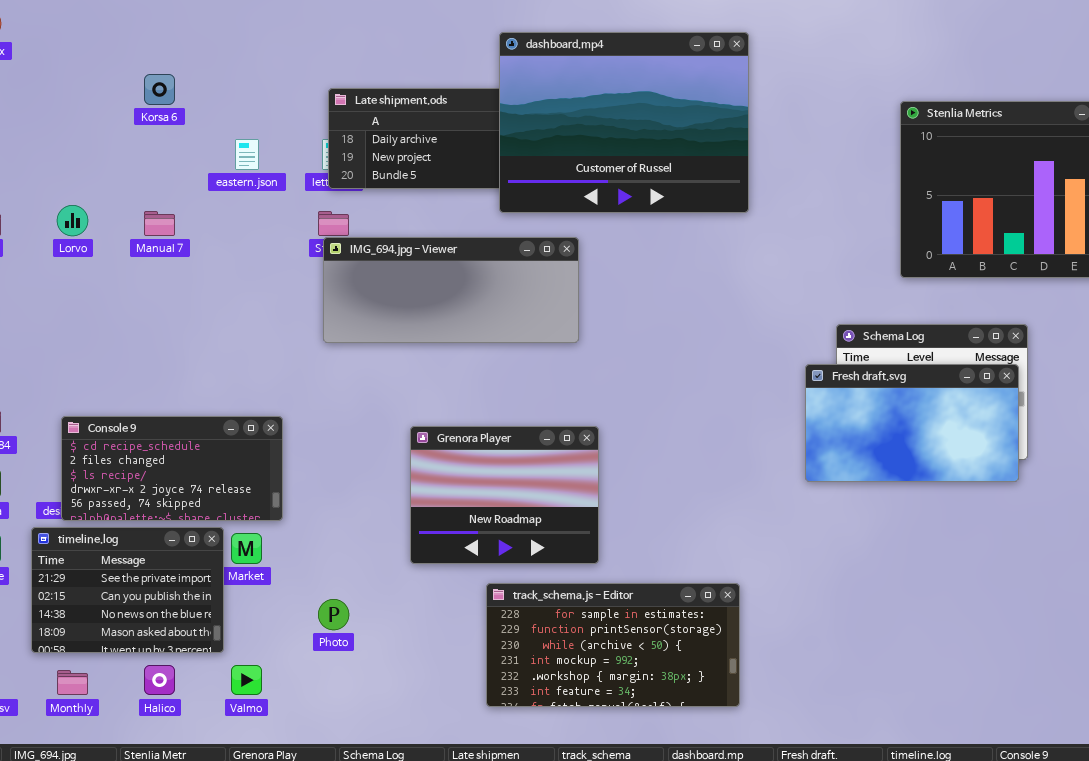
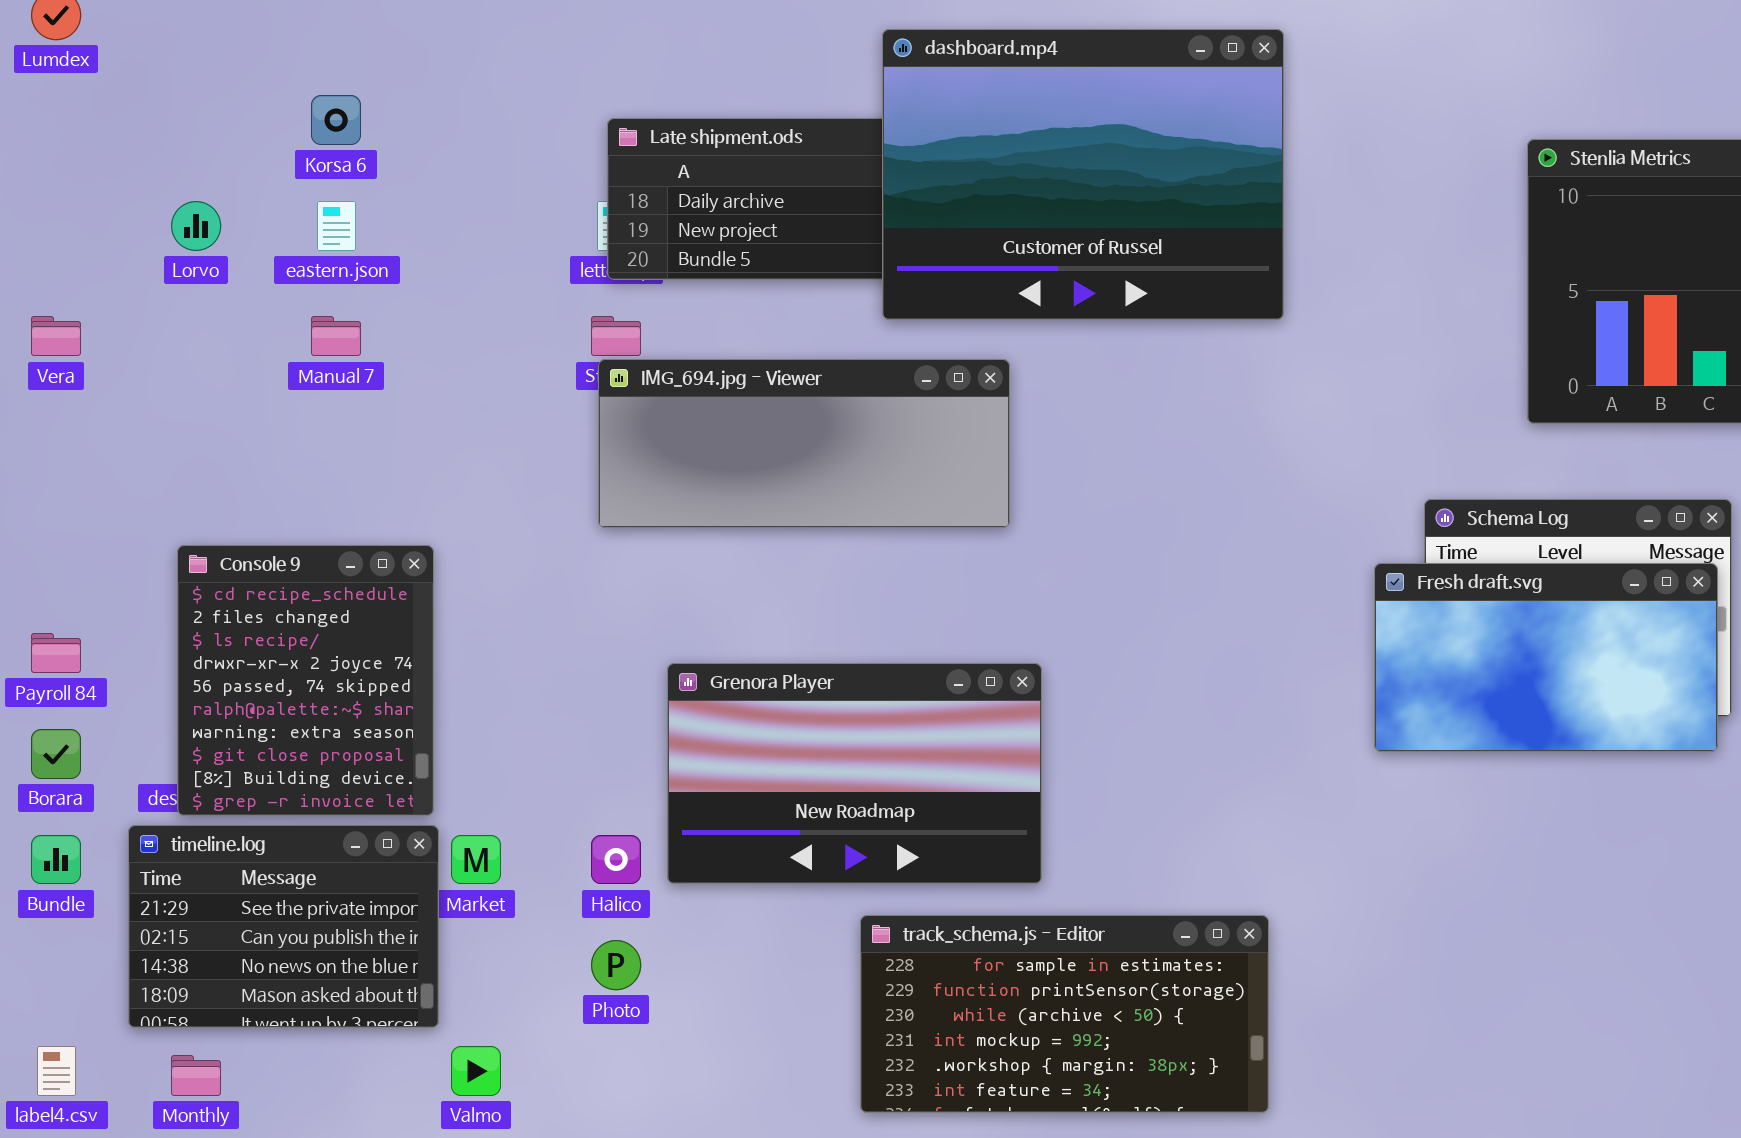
eastern.json: [235,139,259,170] -> [317,201,356,251], moved
Lorvo: [57,205,88,236] -> [171,201,221,251], moved
Console 9: [61,416,283,521] -> [177,545,434,816], resized
Grenora Player: [410,426,599,564] -> [667,663,1042,884], resized
Halico: [144,665,175,695] -> [591,835,641,884], moved

